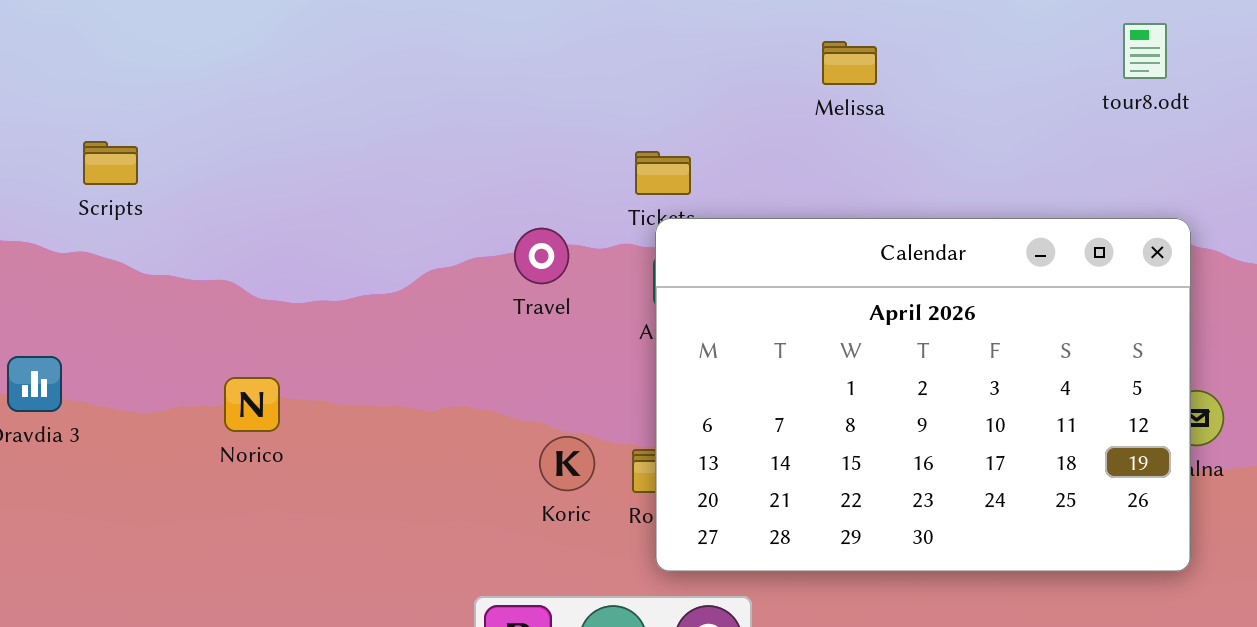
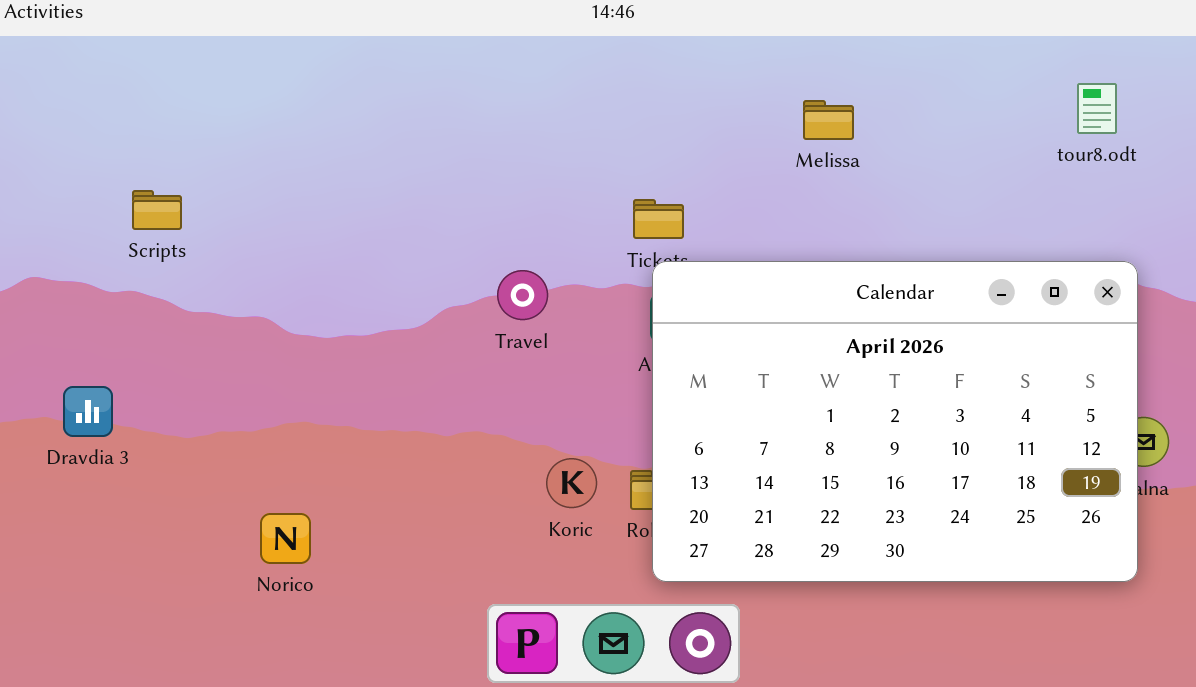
Travel: [514,228,569,284] -> [497,270,548,320], moved
Norico: [224,377,280,432] -> [260,513,311,564], moved

